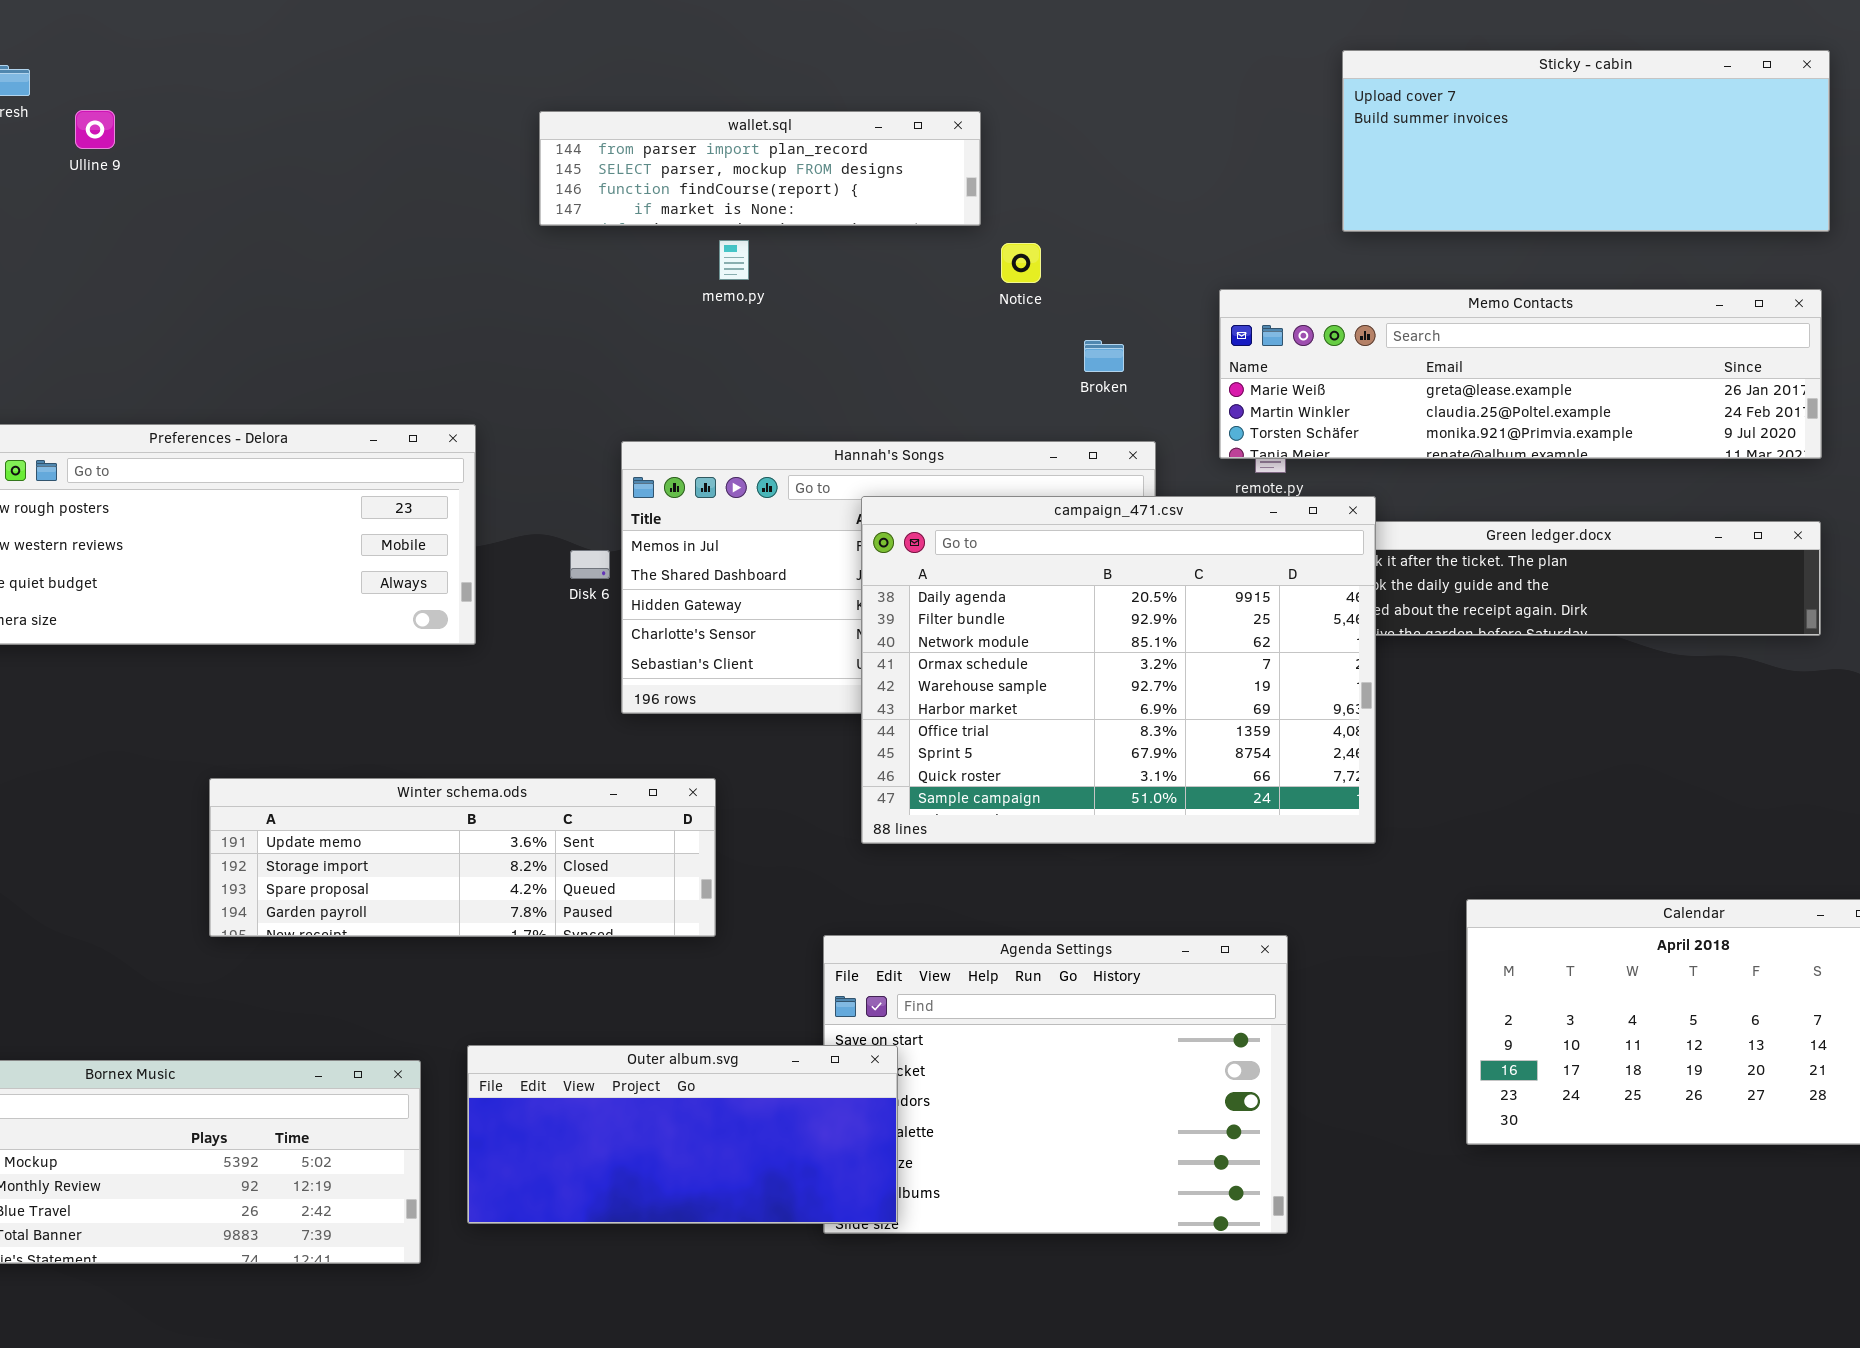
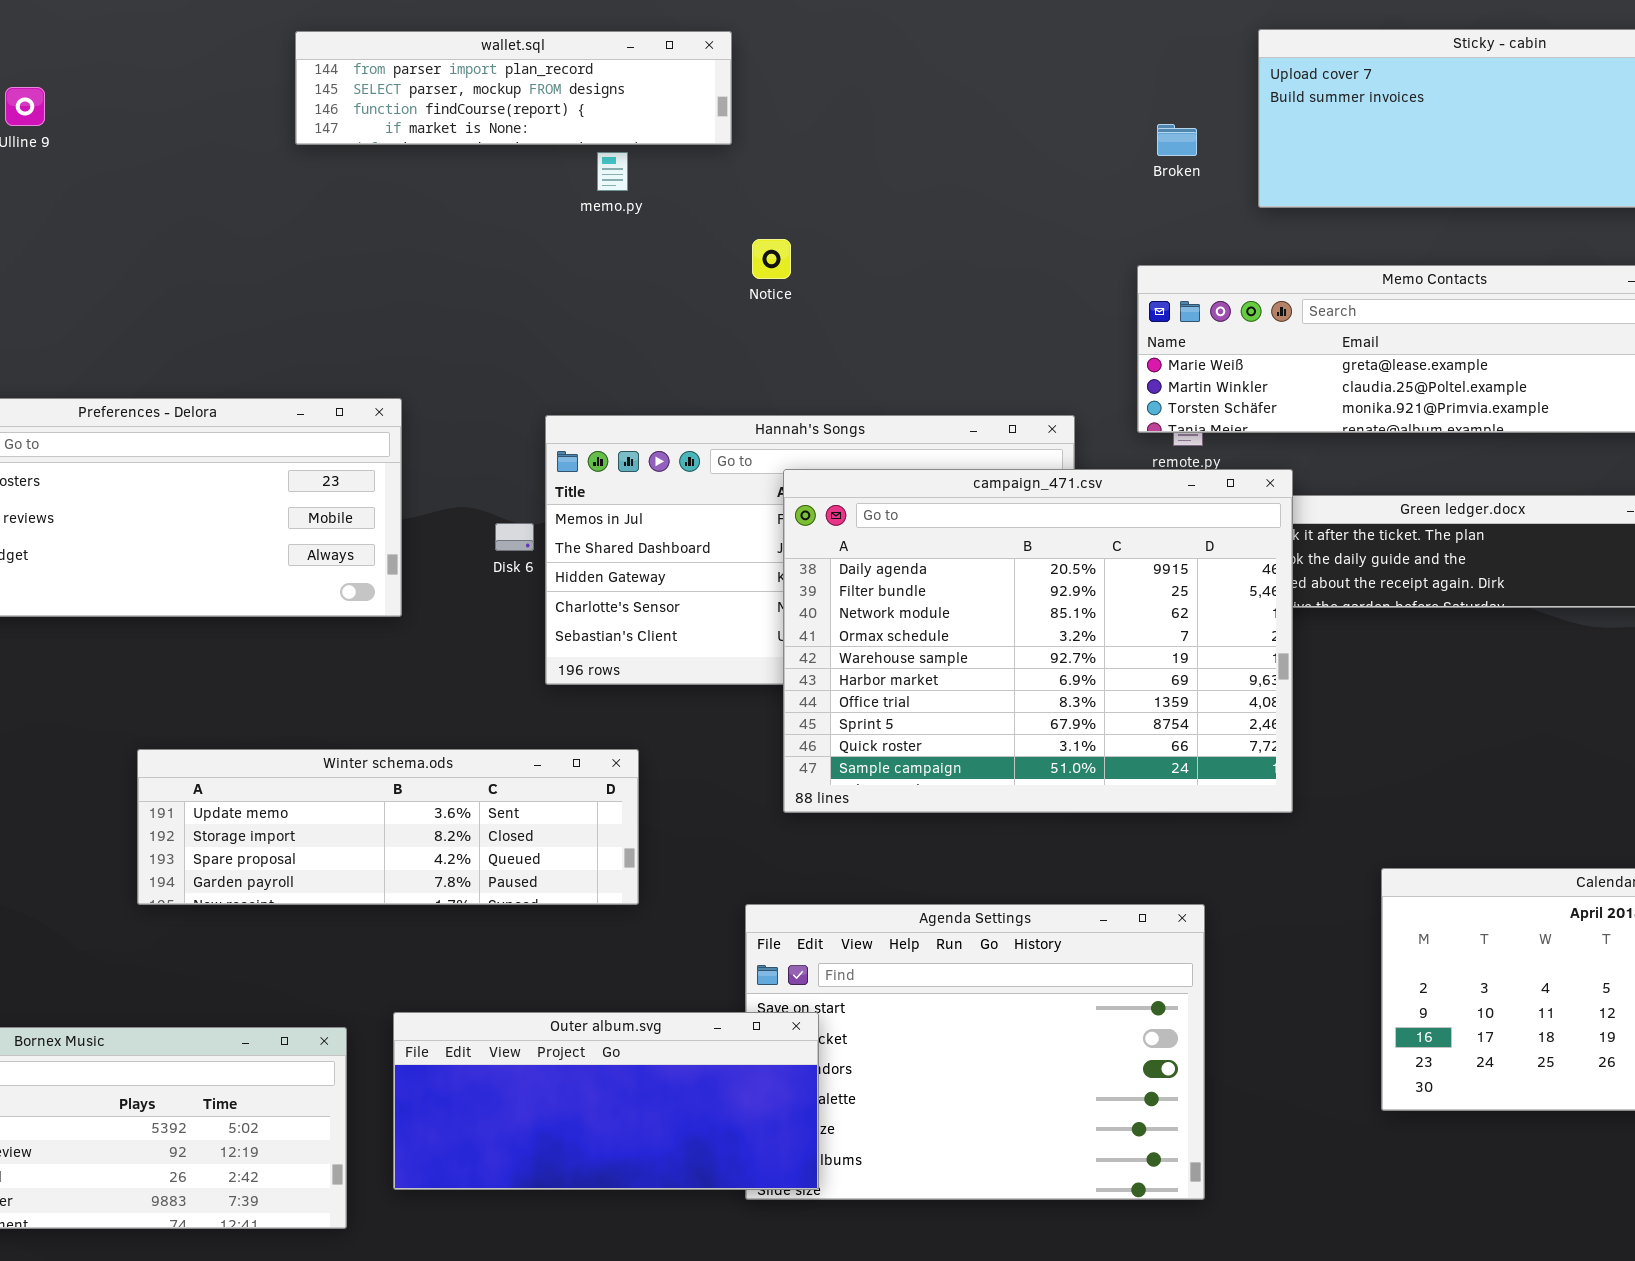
wallet.sql: [539,111,981,226] -> [295,31,732,145], moved
memo.py: [719,240,749,280] -> [597,152,628,191], moved
Notice: [1001,243,1041,283] -> [752,239,791,279], moved
Broken: [1084,340,1124,372] -> [1157,124,1197,156], moved

